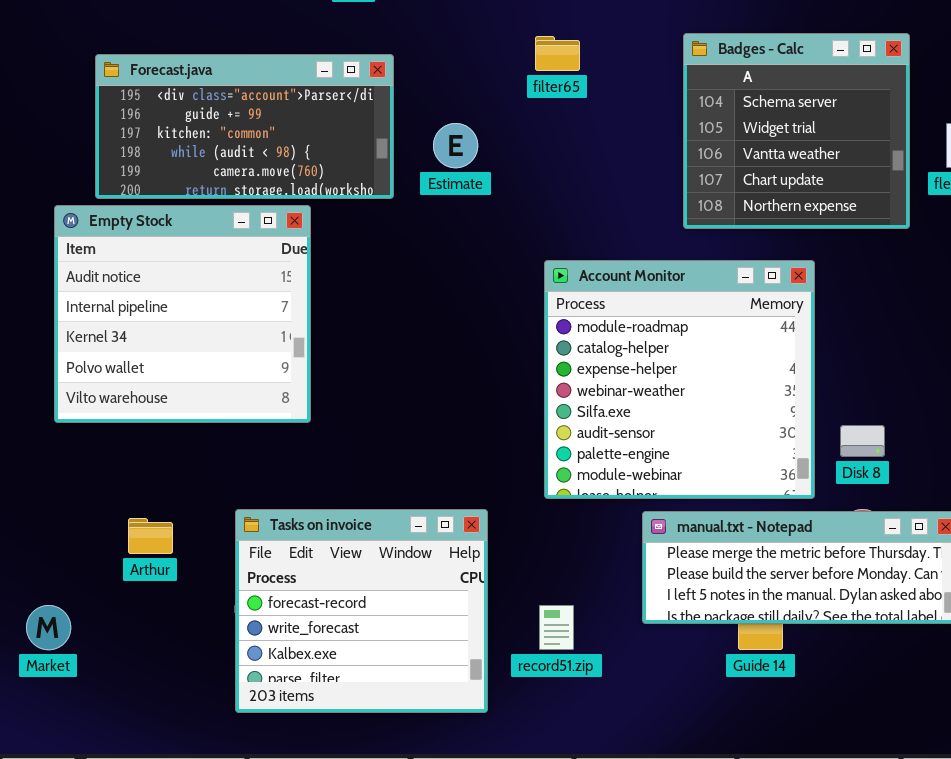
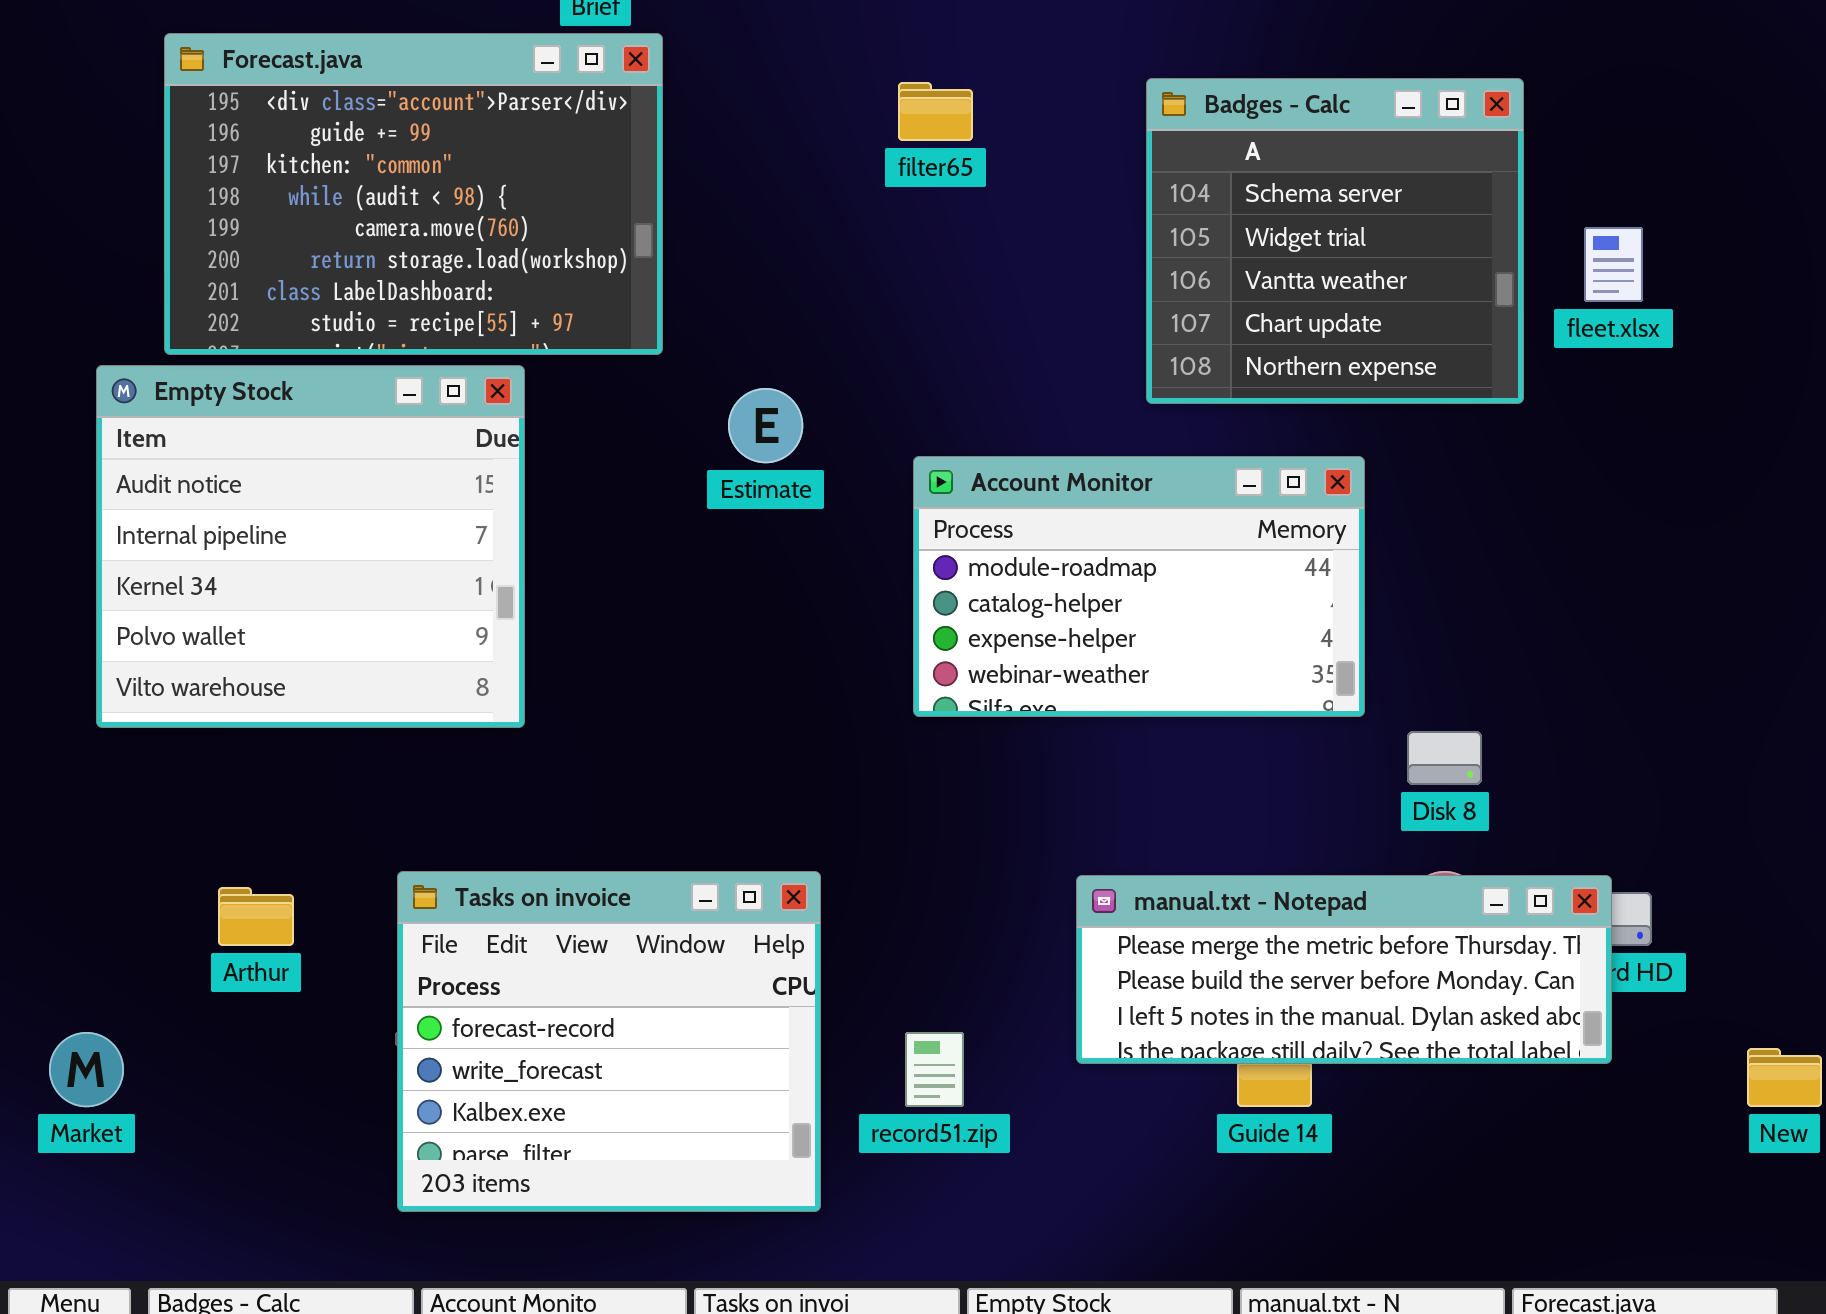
Forecast.java: [95,54,394,199] -> [164,33,663,355], resized
Estimate: [433,123,478,168] -> [728,388,803,463], moved
Account Monitor: [544,260,815,499] -> [913,456,1365,717], resized

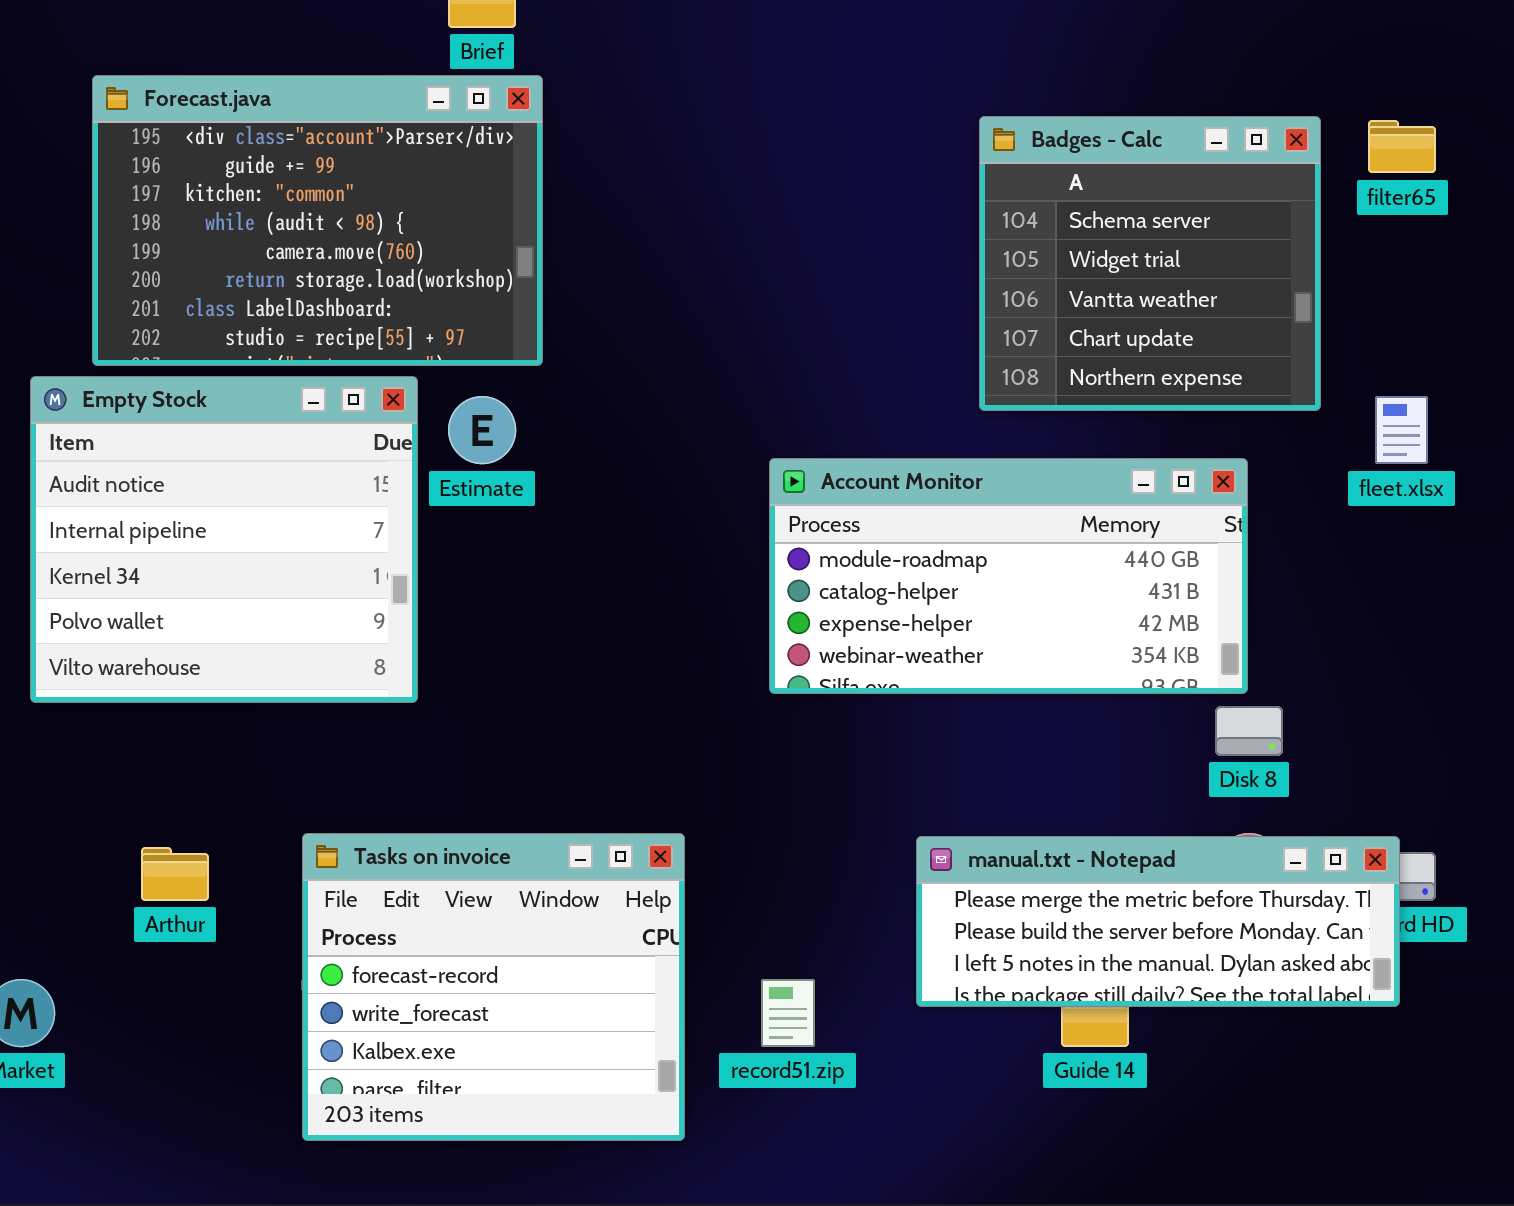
filter65: [898,82,973,141] -> [1368,120,1436,173], moved
fleet.xlsx: [1584,227,1643,302] -> [1375,396,1428,464], moved
Estimate: [728,388,803,463] -> [448,396,516,464], moved
Account Monitor: [913,456,1365,717] -> [769,458,1248,694], resized

